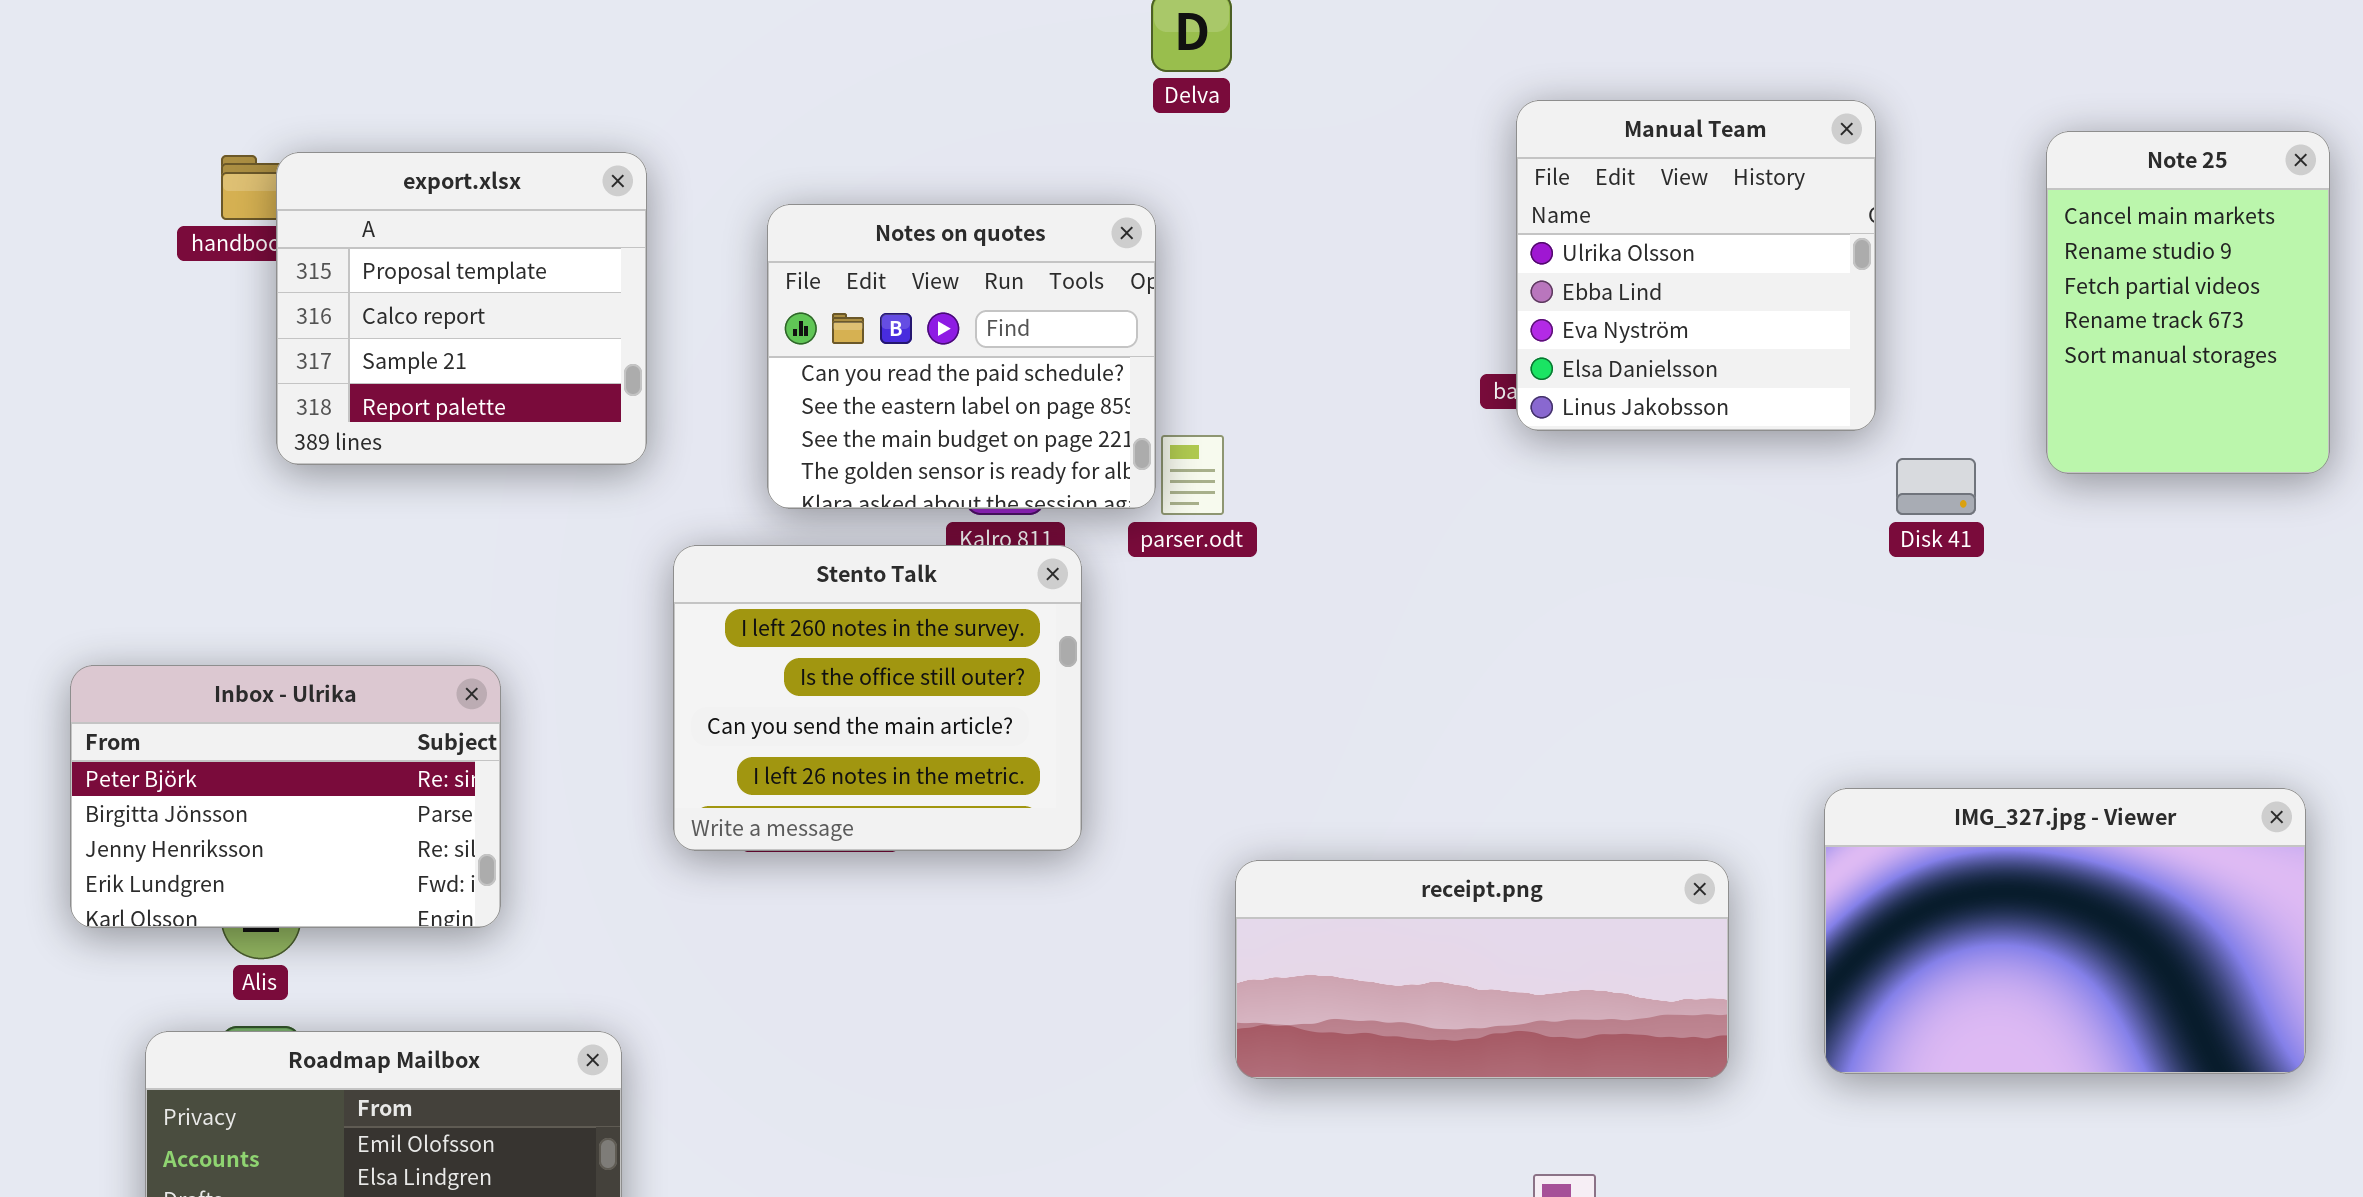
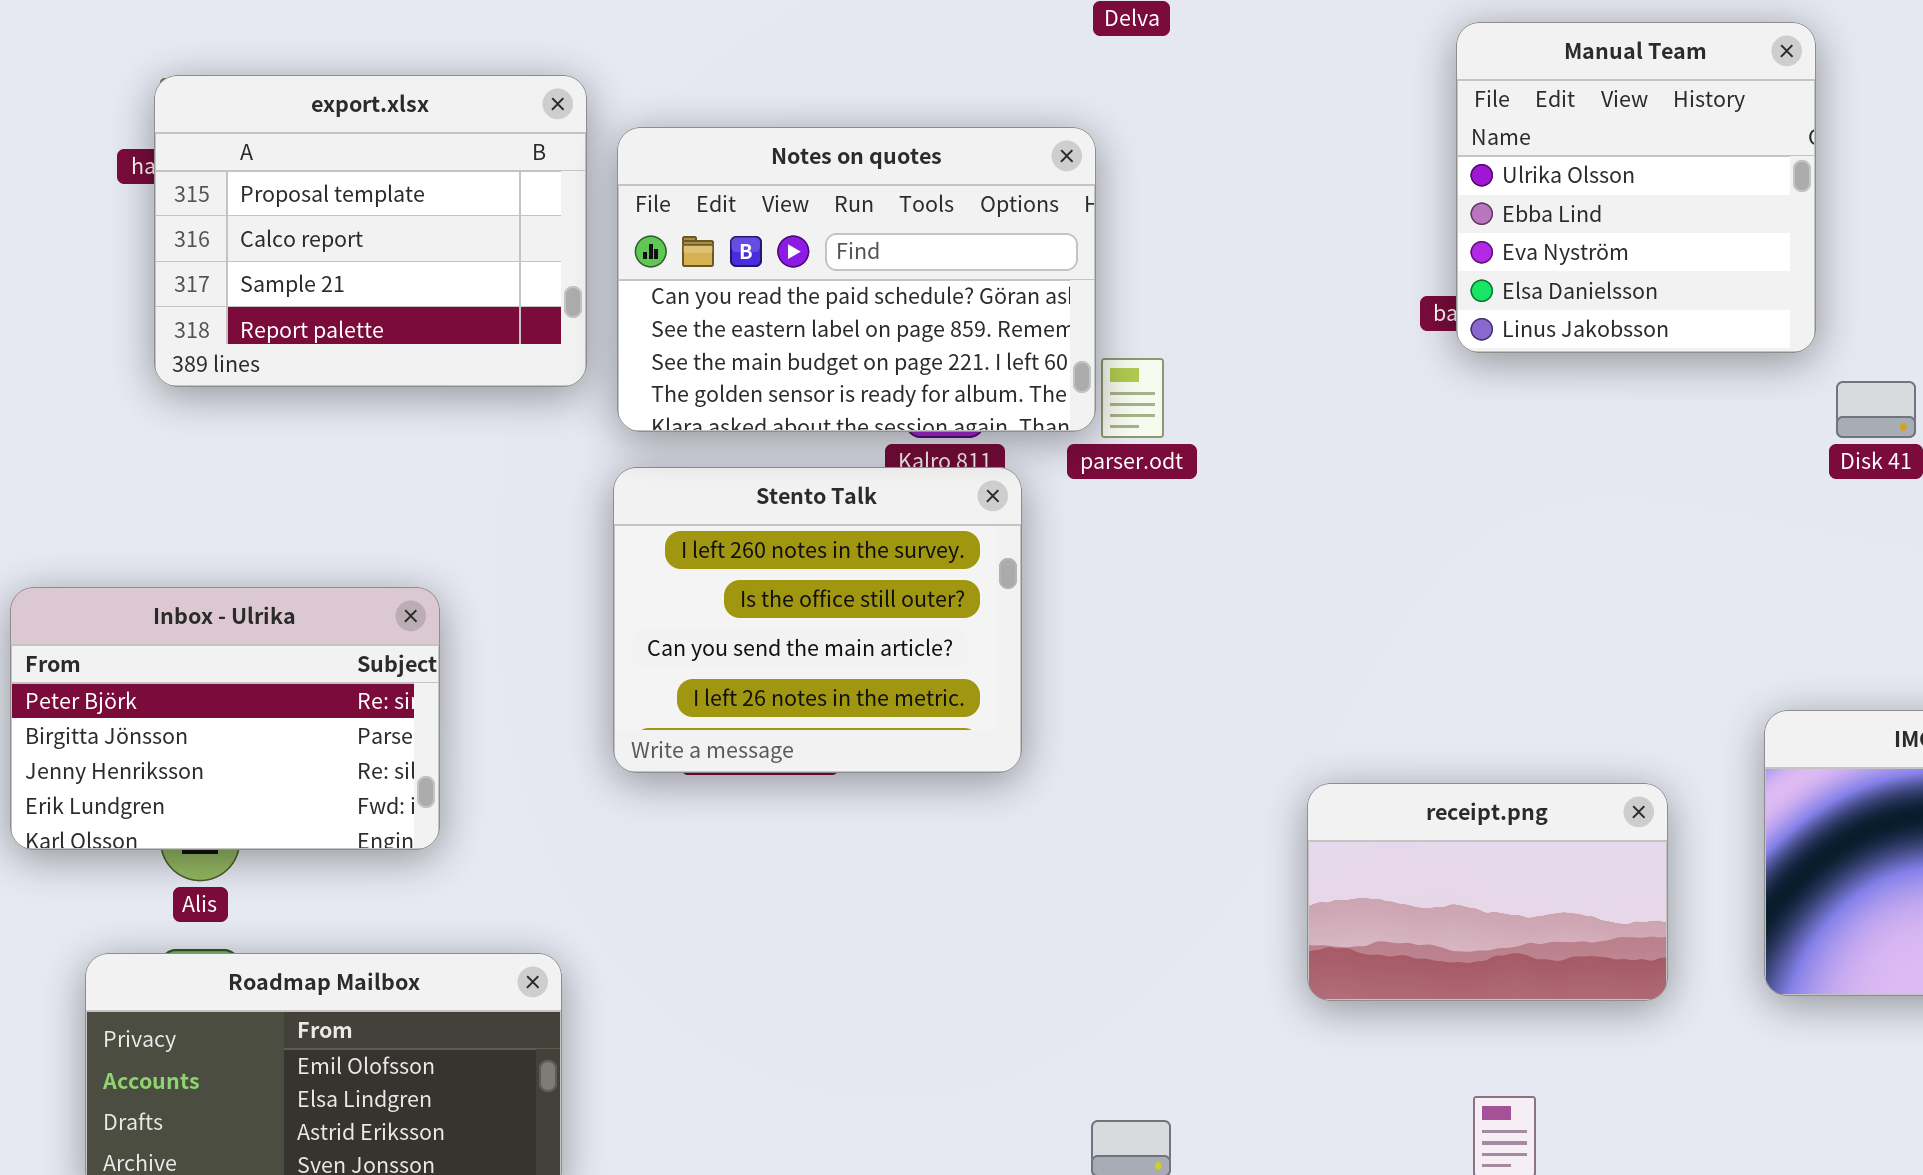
export.xlsx: [276,152,647,465] -> [154,75,587,387], resized
Notes on quotes: [767,204,1156,509] -> [617,127,1096,432], resized
receipt.png: [1235,860,1729,1079] -> [1307,783,1668,1001], resized

